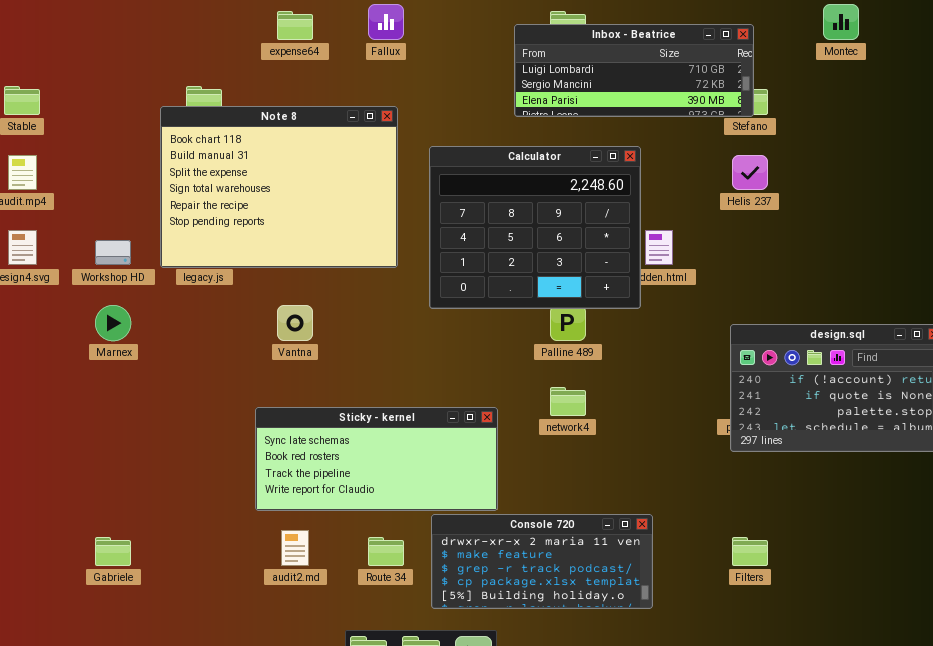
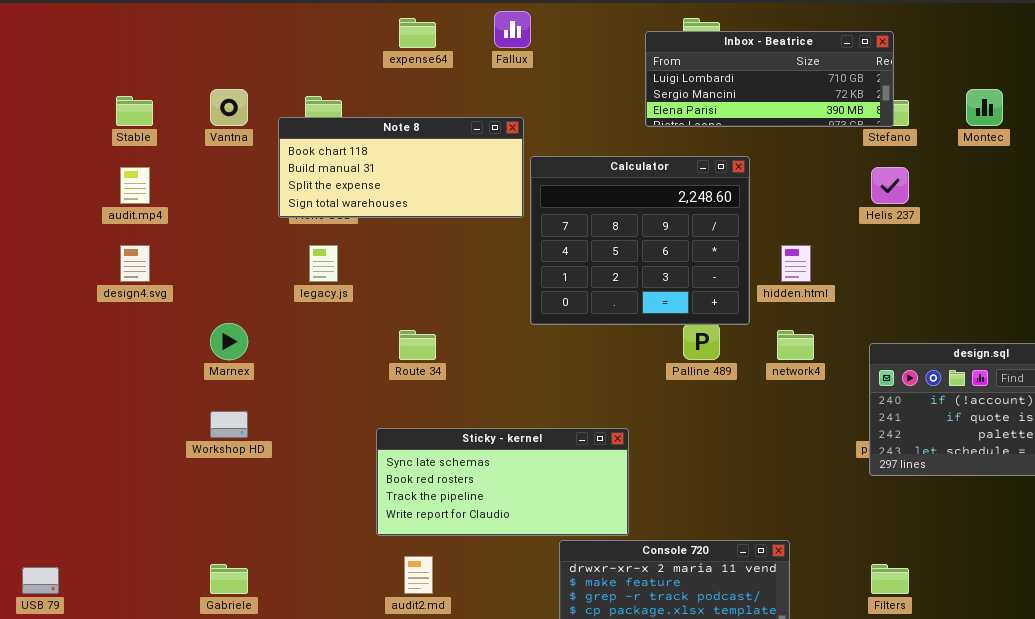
Montec: [823,4,859,40] -> [966,89,1003,126], moved
Note 8: [160,106,398,268] -> [278,117,524,218], resized
Calculator: [429,146,641,309] -> [530,156,750,325], moved
Workshop HD: [95,240,131,265] -> [210,411,248,438], moved
Vantna: [277,305,313,341] -> [210,89,248,126], moved
network4: [550,387,586,416] -> [777,330,814,360], moved
Route 34: [368,537,404,566] -> [399,330,436,360], moved

